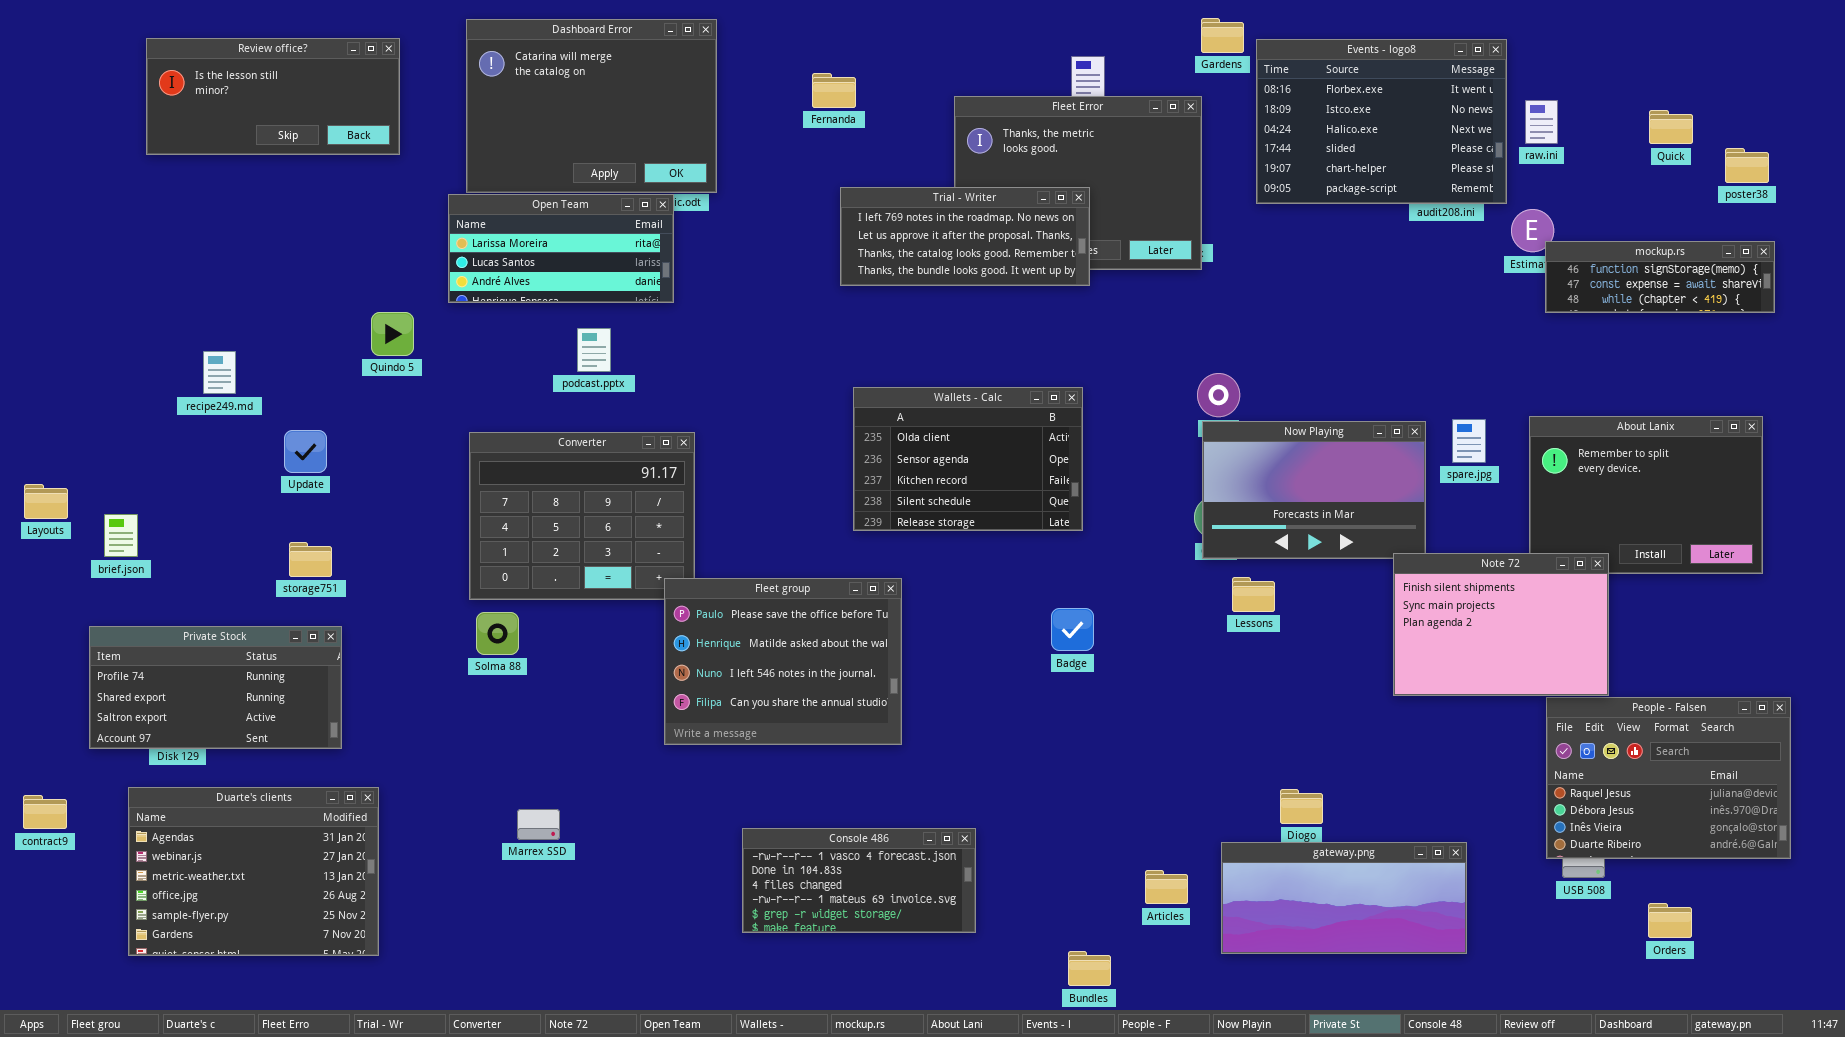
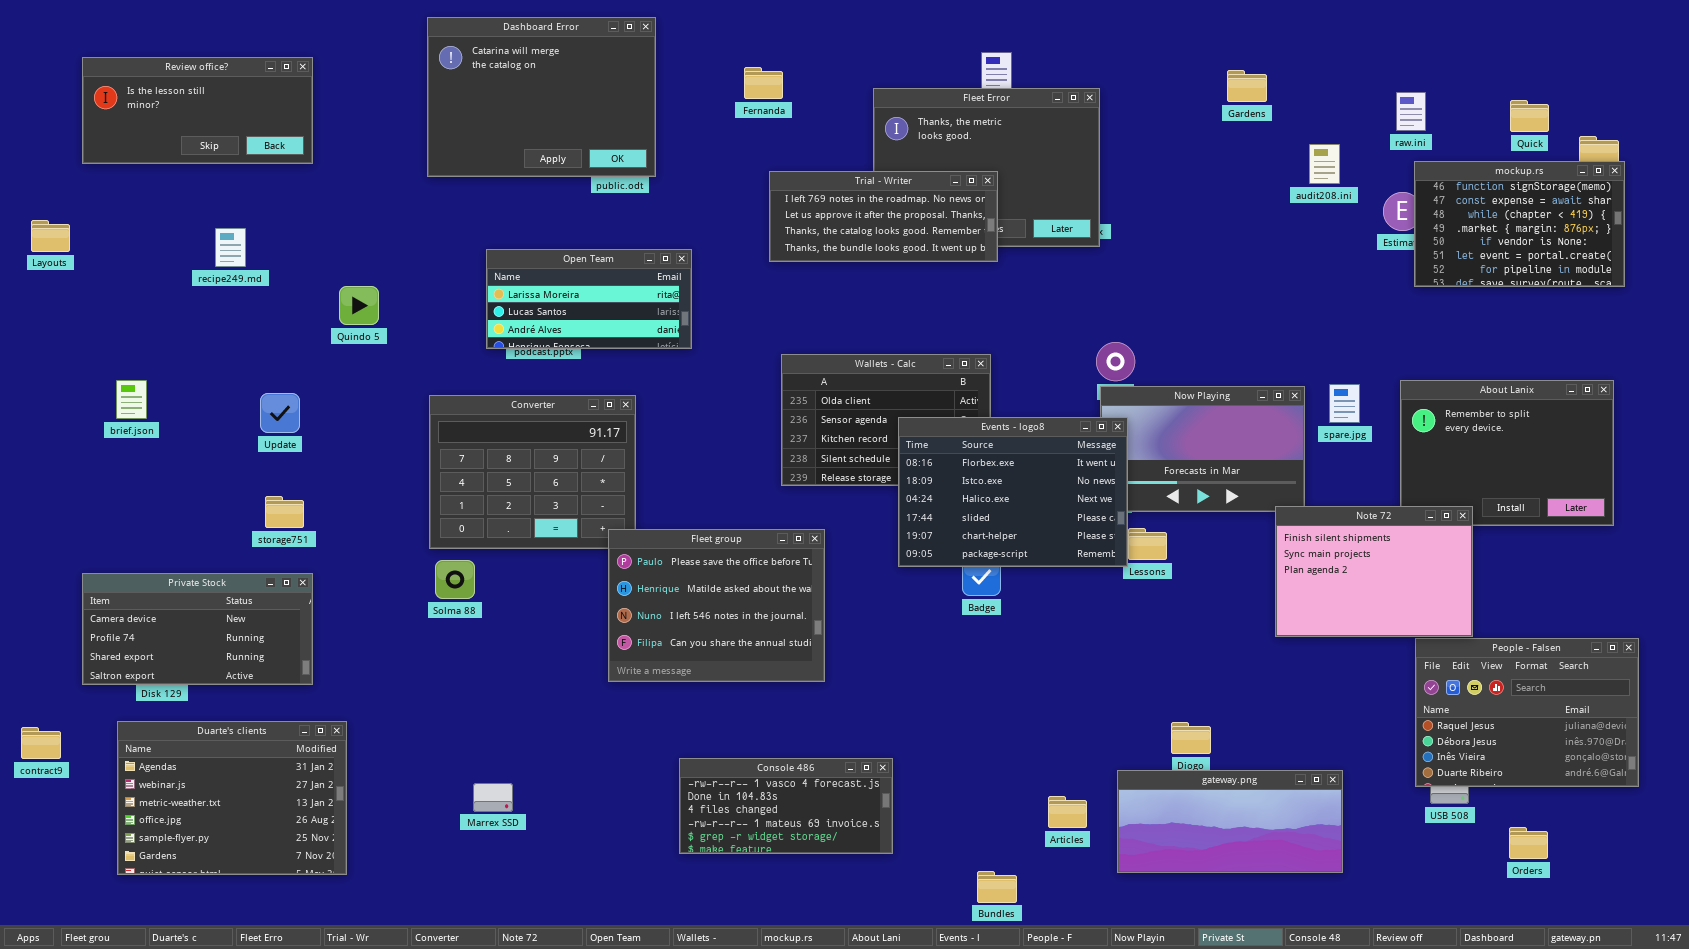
Gardens: [1201,18,1244,53] -> [1227,70,1267,102], moved
Review office?: [146,38,400,155] -> [82,57,313,164], moved
Events - logo8: [1256,39,1507,204] -> [898,417,1128,567], moved
Open Team: [448,194,674,303] -> [486,249,692,349], moved
mockup.rs: [1545,241,1775,313] -> [1414,161,1625,287], resized
recipe249.md: [203,351,236,394] -> [215,228,246,267], moved
Layouts: [24,484,68,519] -> [31,220,70,252], moved
brief.json: [104,514,138,557] -> [116,380,147,419], moved
Private Stock: [89,626,342,749] -> [82,573,313,685], scrolled up 1 row
Marrex SSD: [517,809,560,840] -> [473,783,513,812], moved

